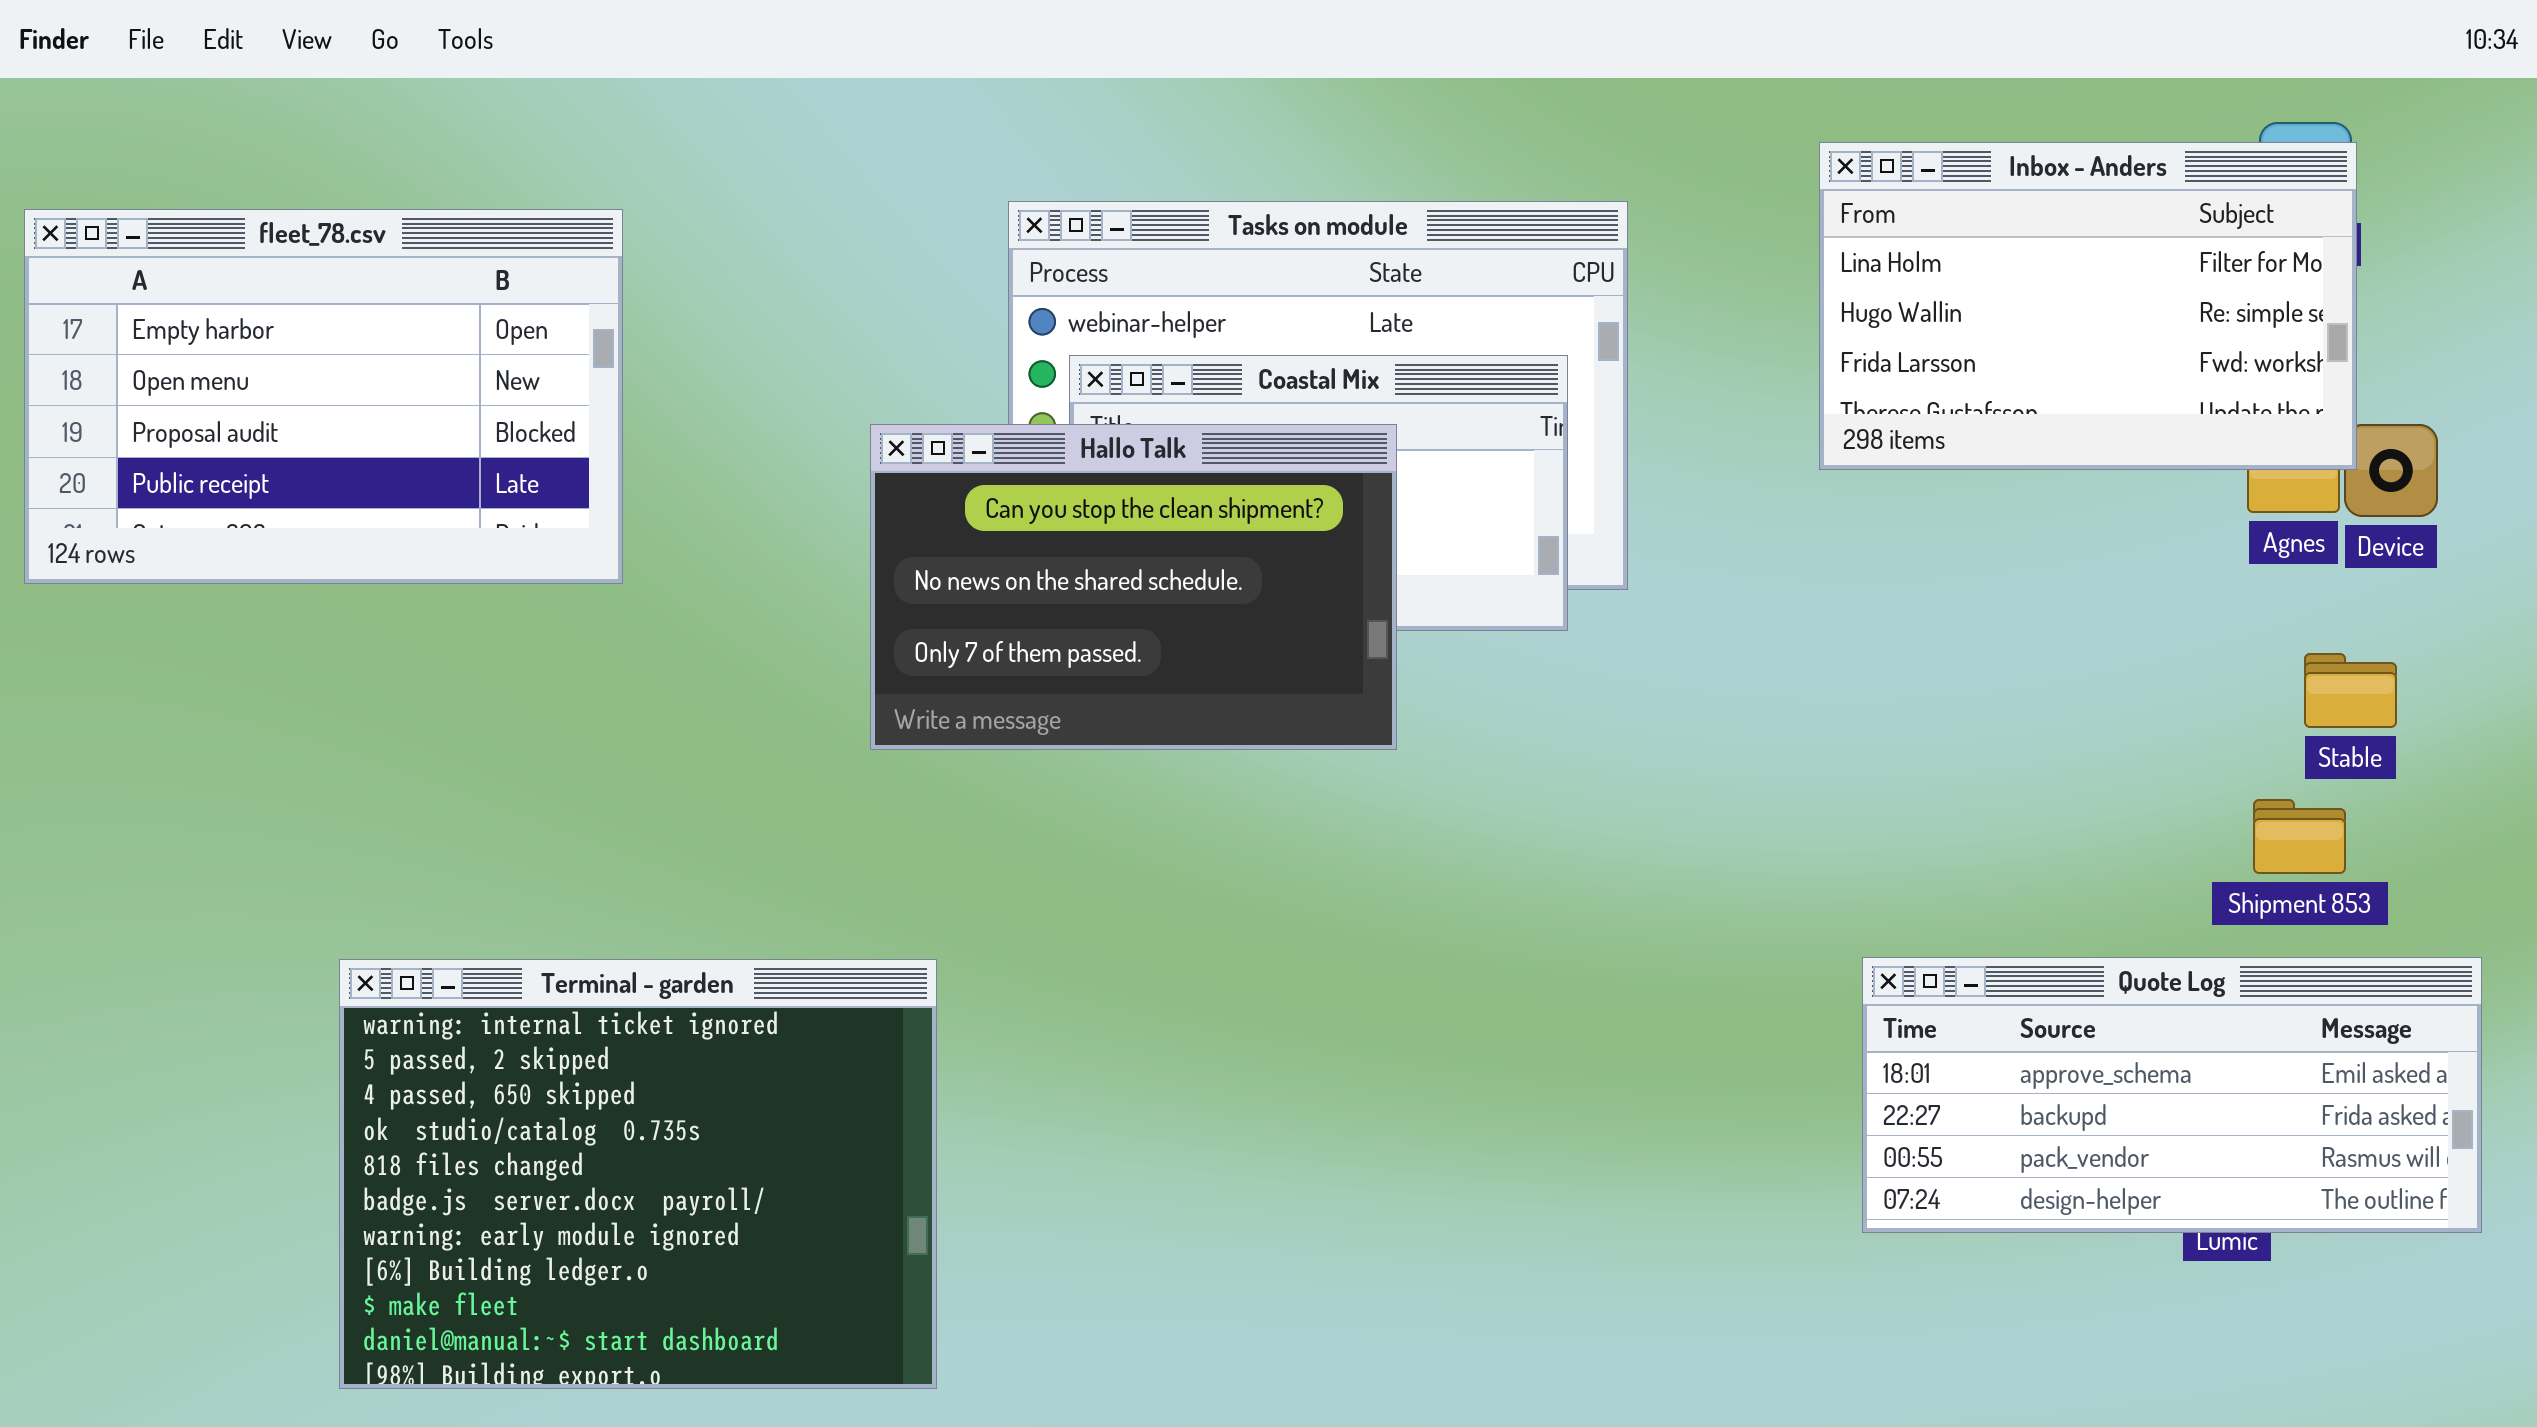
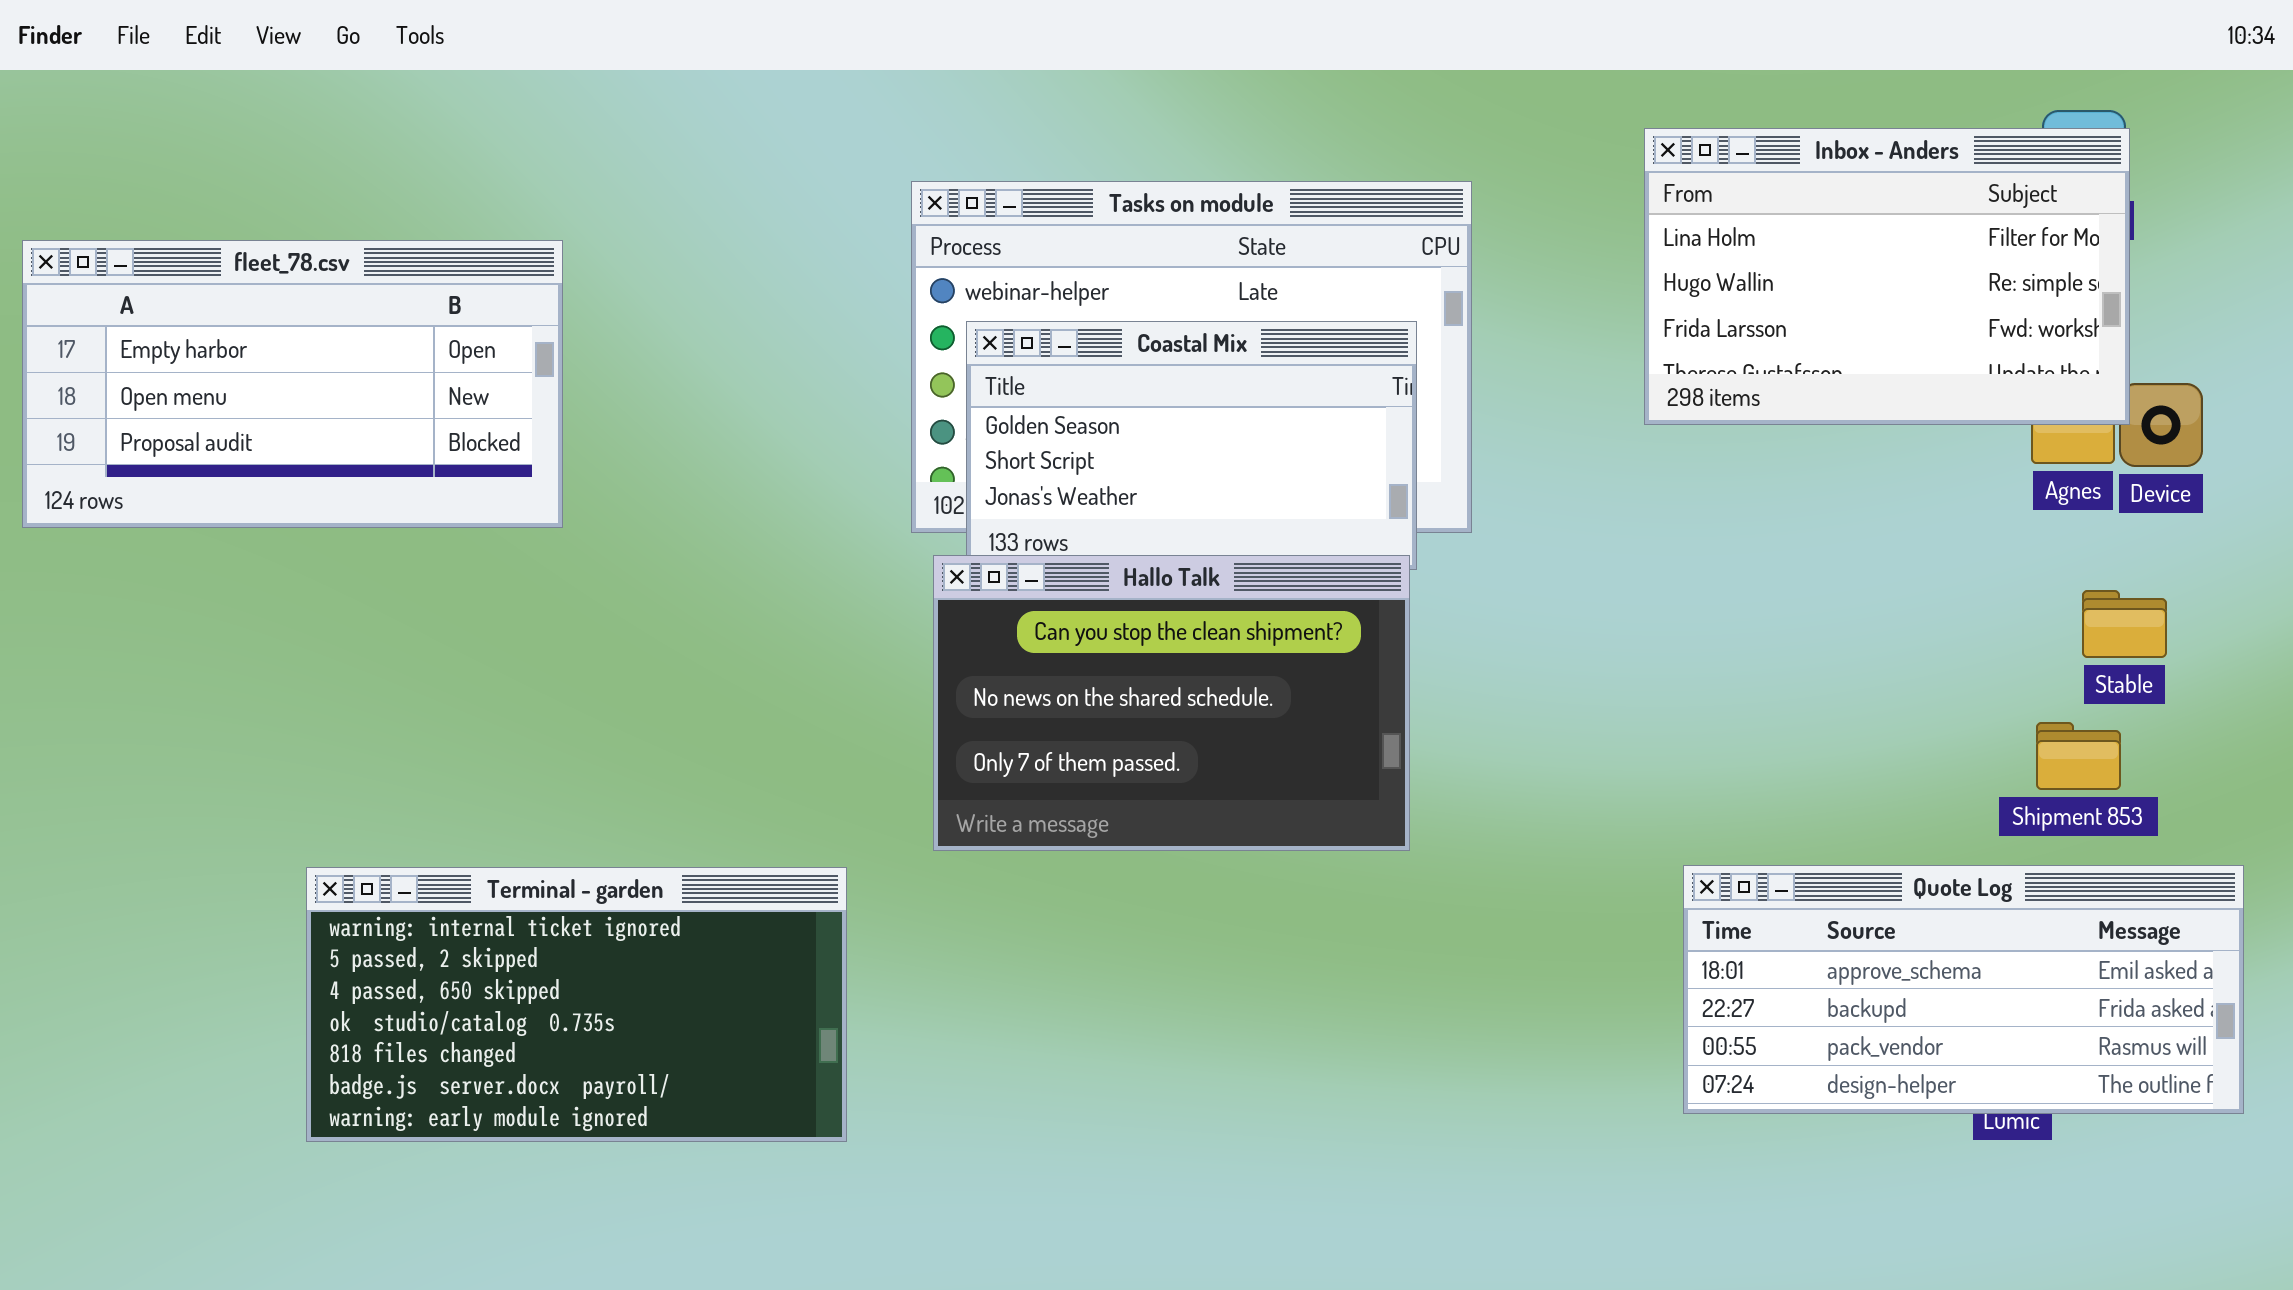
fleet_78.csv: [24,209,623,584] -> [22,240,563,528], resized
Hallo Talk: [870,424,1397,750] -> [933,555,1410,851], moved
Terminal - garden: [339,959,937,1389] -> [306,867,847,1142], resized

